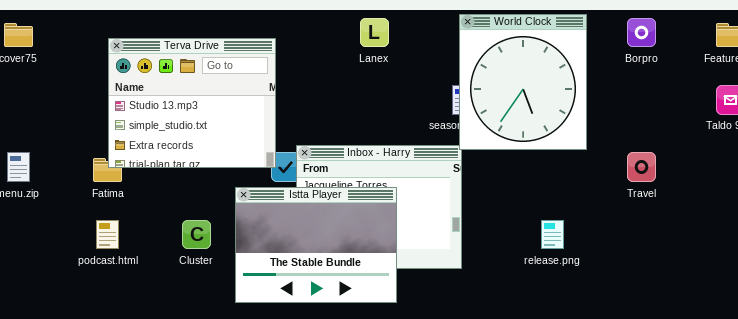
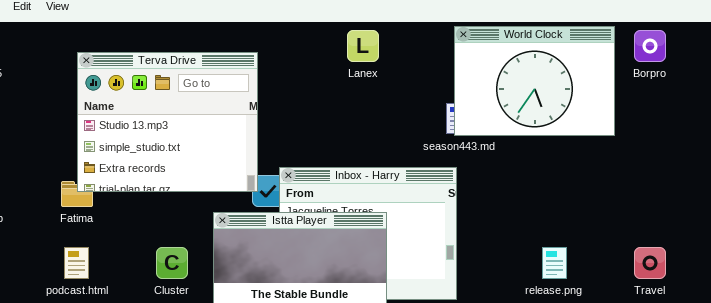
World Clock: [459,14,587,150] -> [454,26,615,136], resized
Travel: [627,152,656,182] -> [634,247,666,279], moved

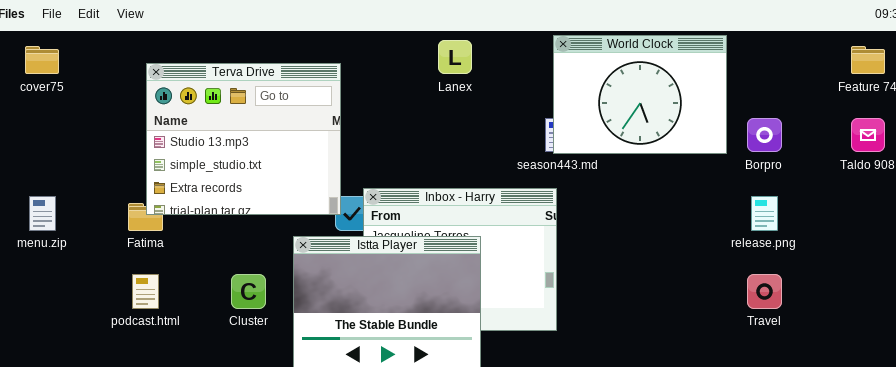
Borpro: [634,30,666,62] -> [747,118,782,152], moved
release.png: [542,247,567,279] -> [751,196,778,231], moved

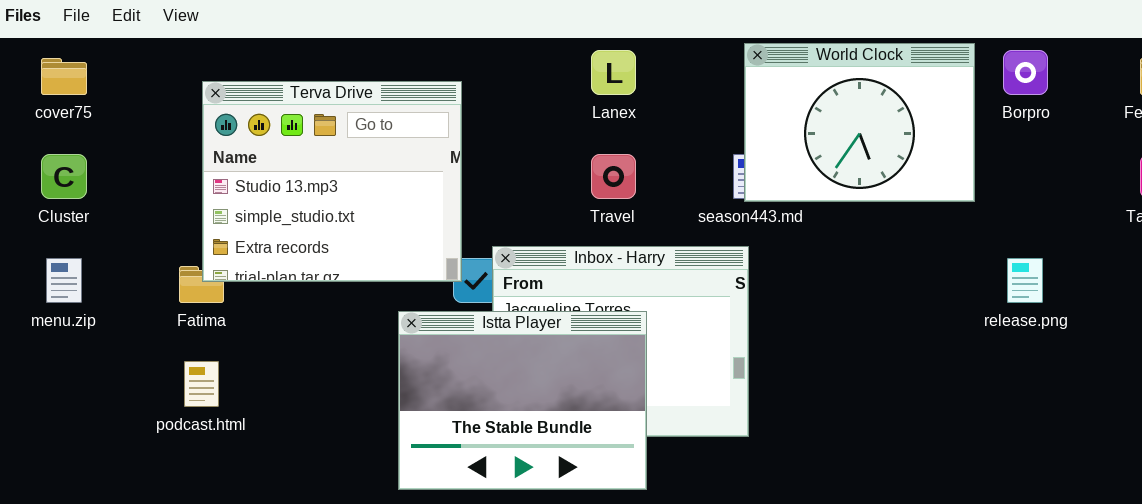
Borpro: [747,118,782,152] -> [1003,50,1048,95], moved
Cluster: [231,274,266,309] -> [41,154,87,199], moved
Travel: [747,274,782,309] -> [591,154,636,199], moved

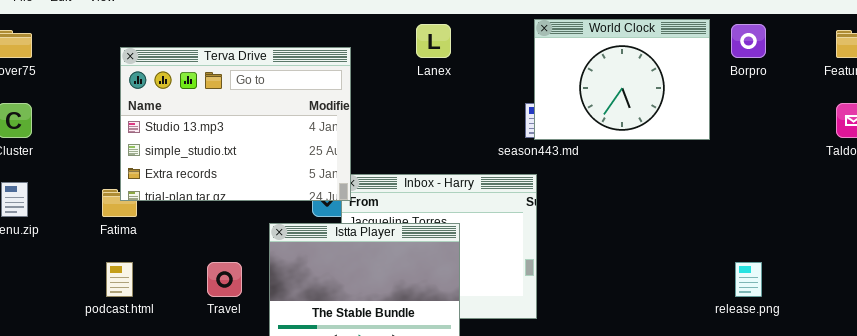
Terva Drive: [202,81,462,282] -> [120,47,351,201], resized
Travel: [591,154,636,199] -> [207,262,242,297], moved
release.png: [1007,258,1043,303] -> [735,262,762,297], moved

